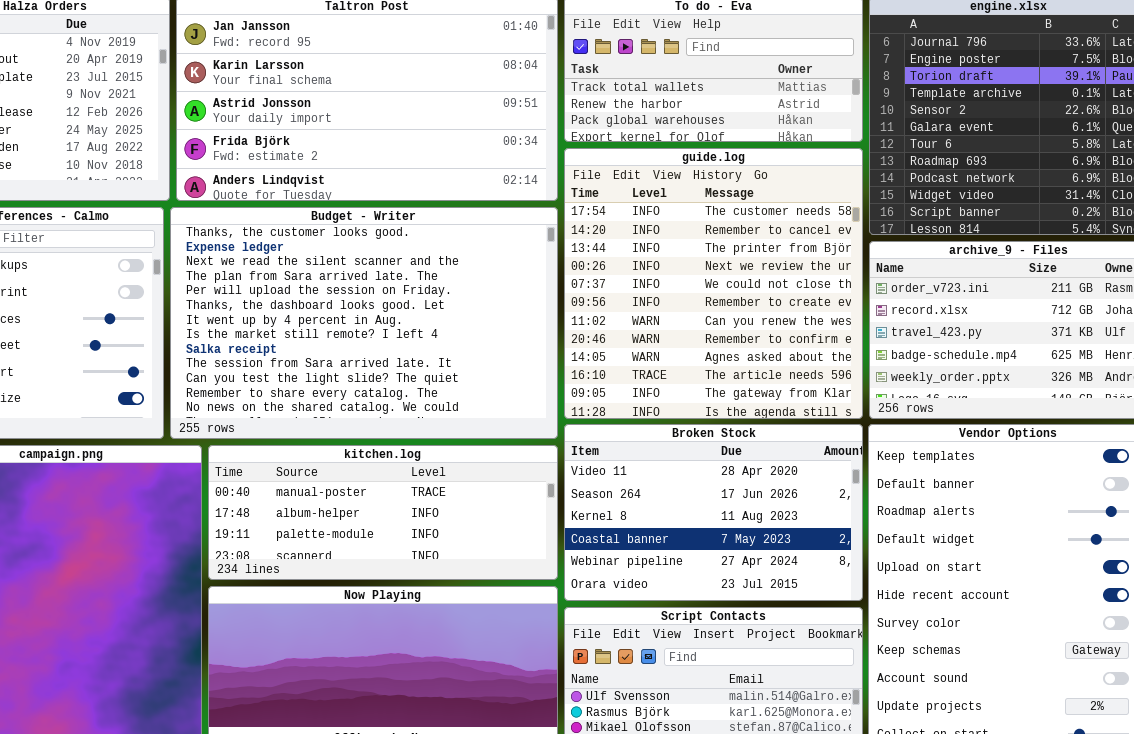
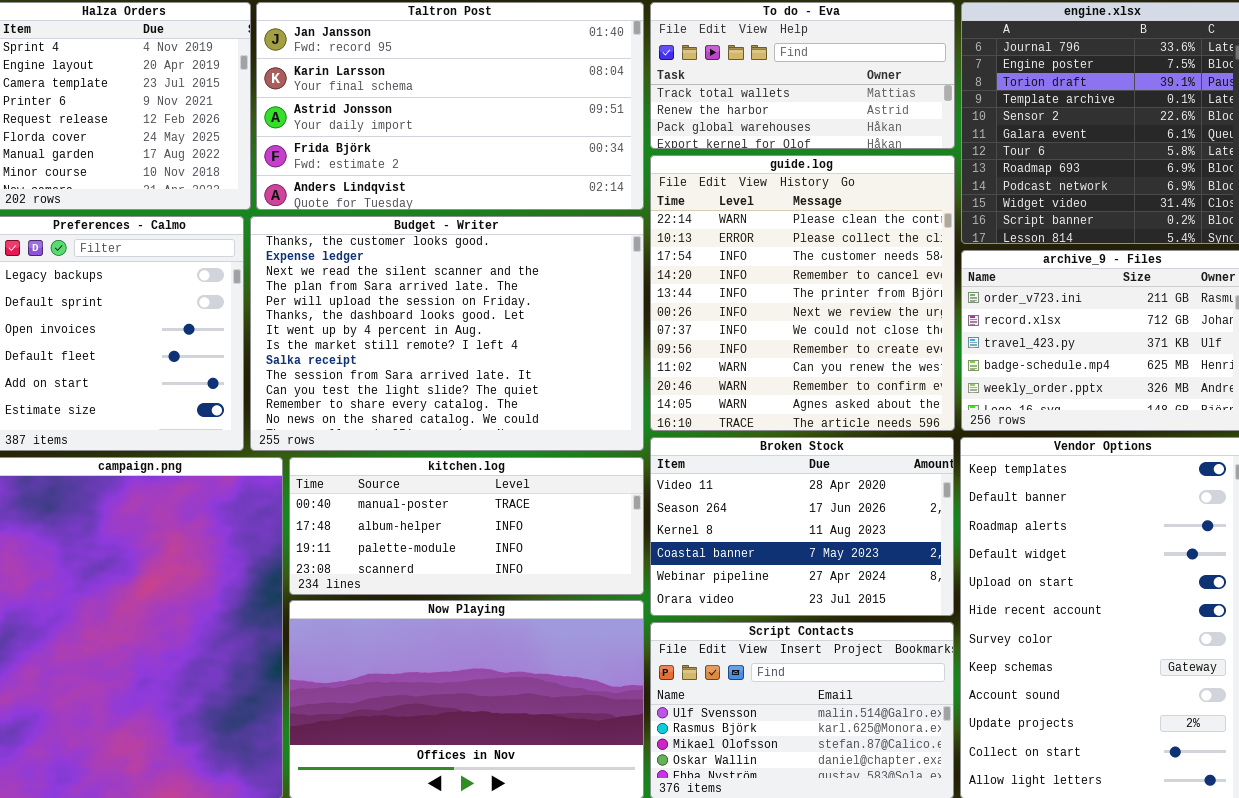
guide.log: [564,148,863,419] -> [650,155,955,431], scrolled up 2 rows

